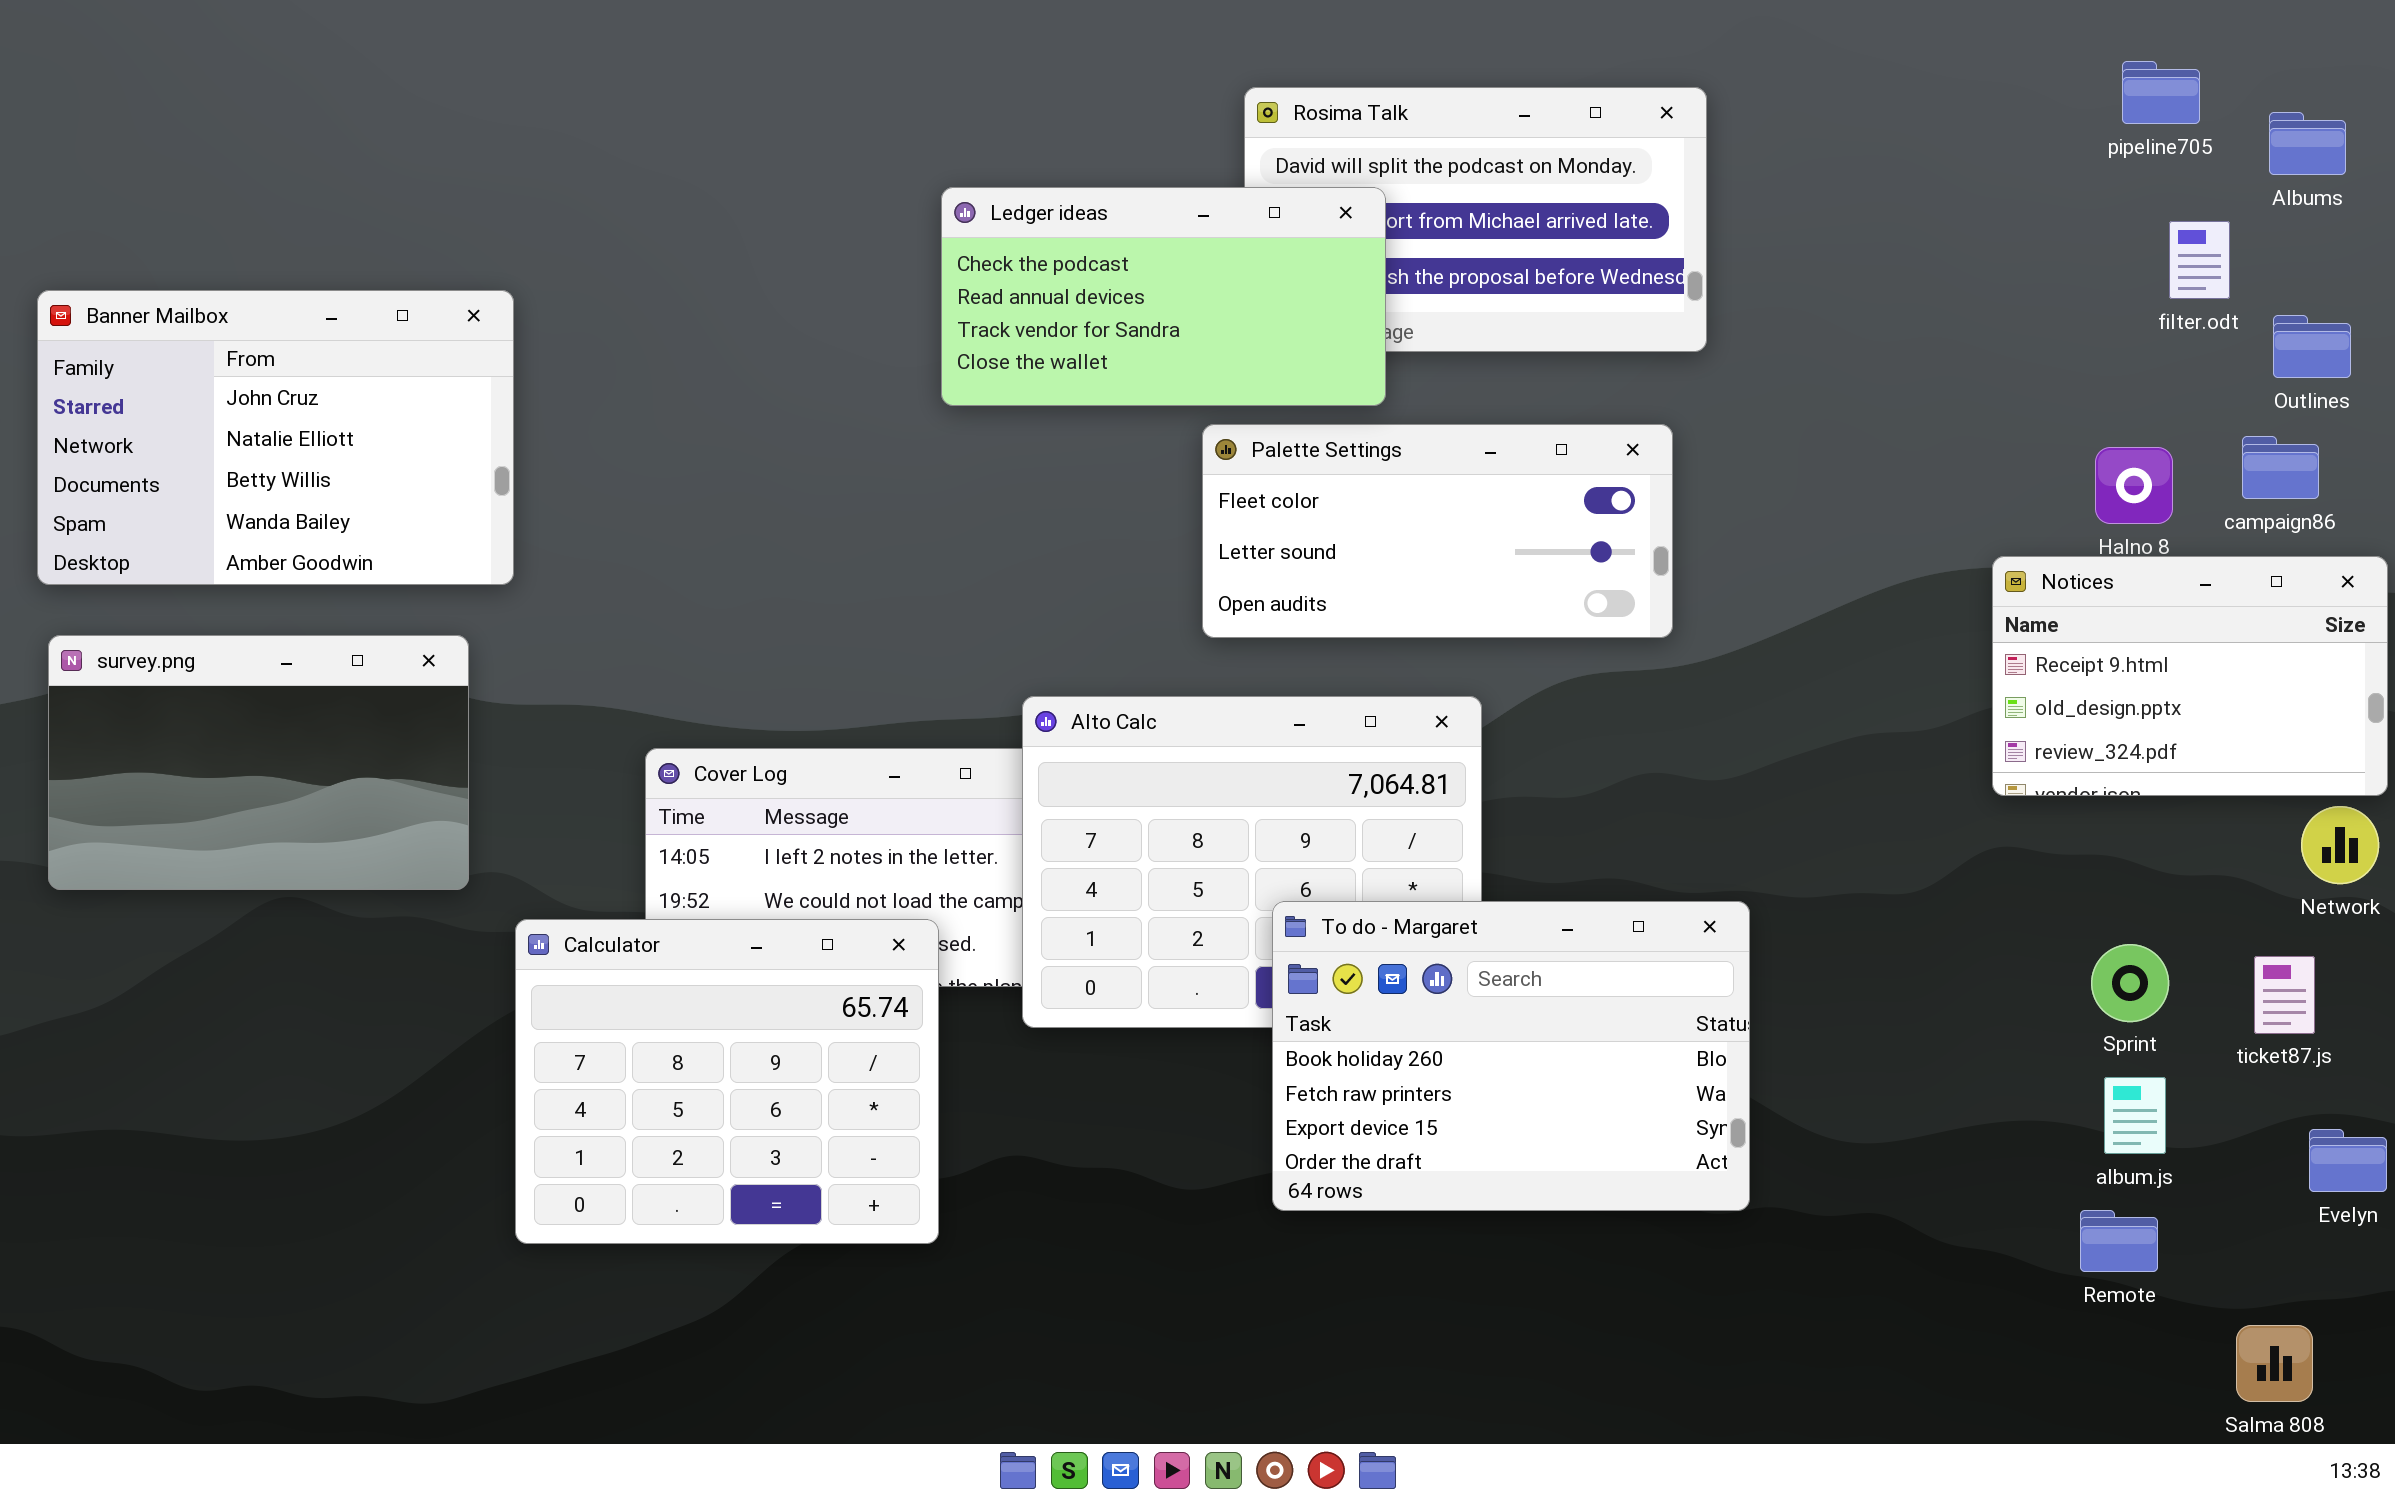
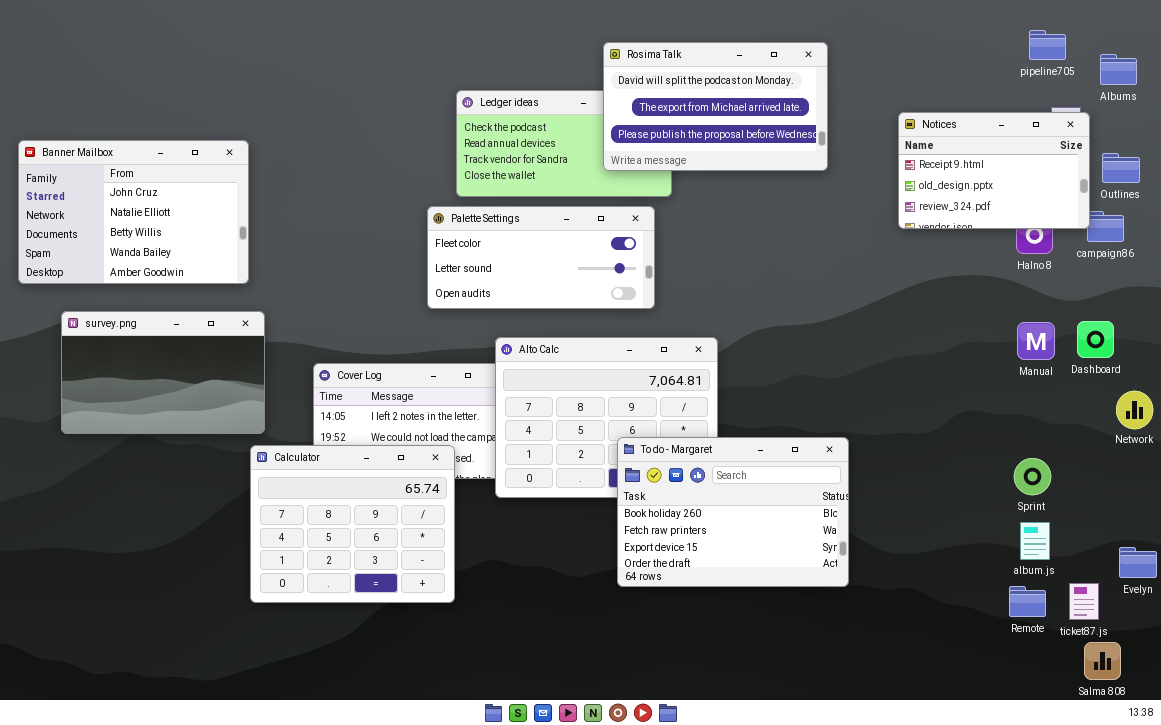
Rosima Talk: [1244,87,1707,352] -> [603,42,828,171], raised
Palette Settings: [1202,424,1673,638] -> [427,206,655,309], moved
Notices: [1992,556,2388,796] -> [898,112,1090,229], moved
survey.png: [48,635,469,890] -> [61,311,265,434], moved
ticket87.js: [2254,956,2315,1034] -> [1069,583,1099,620], moved

